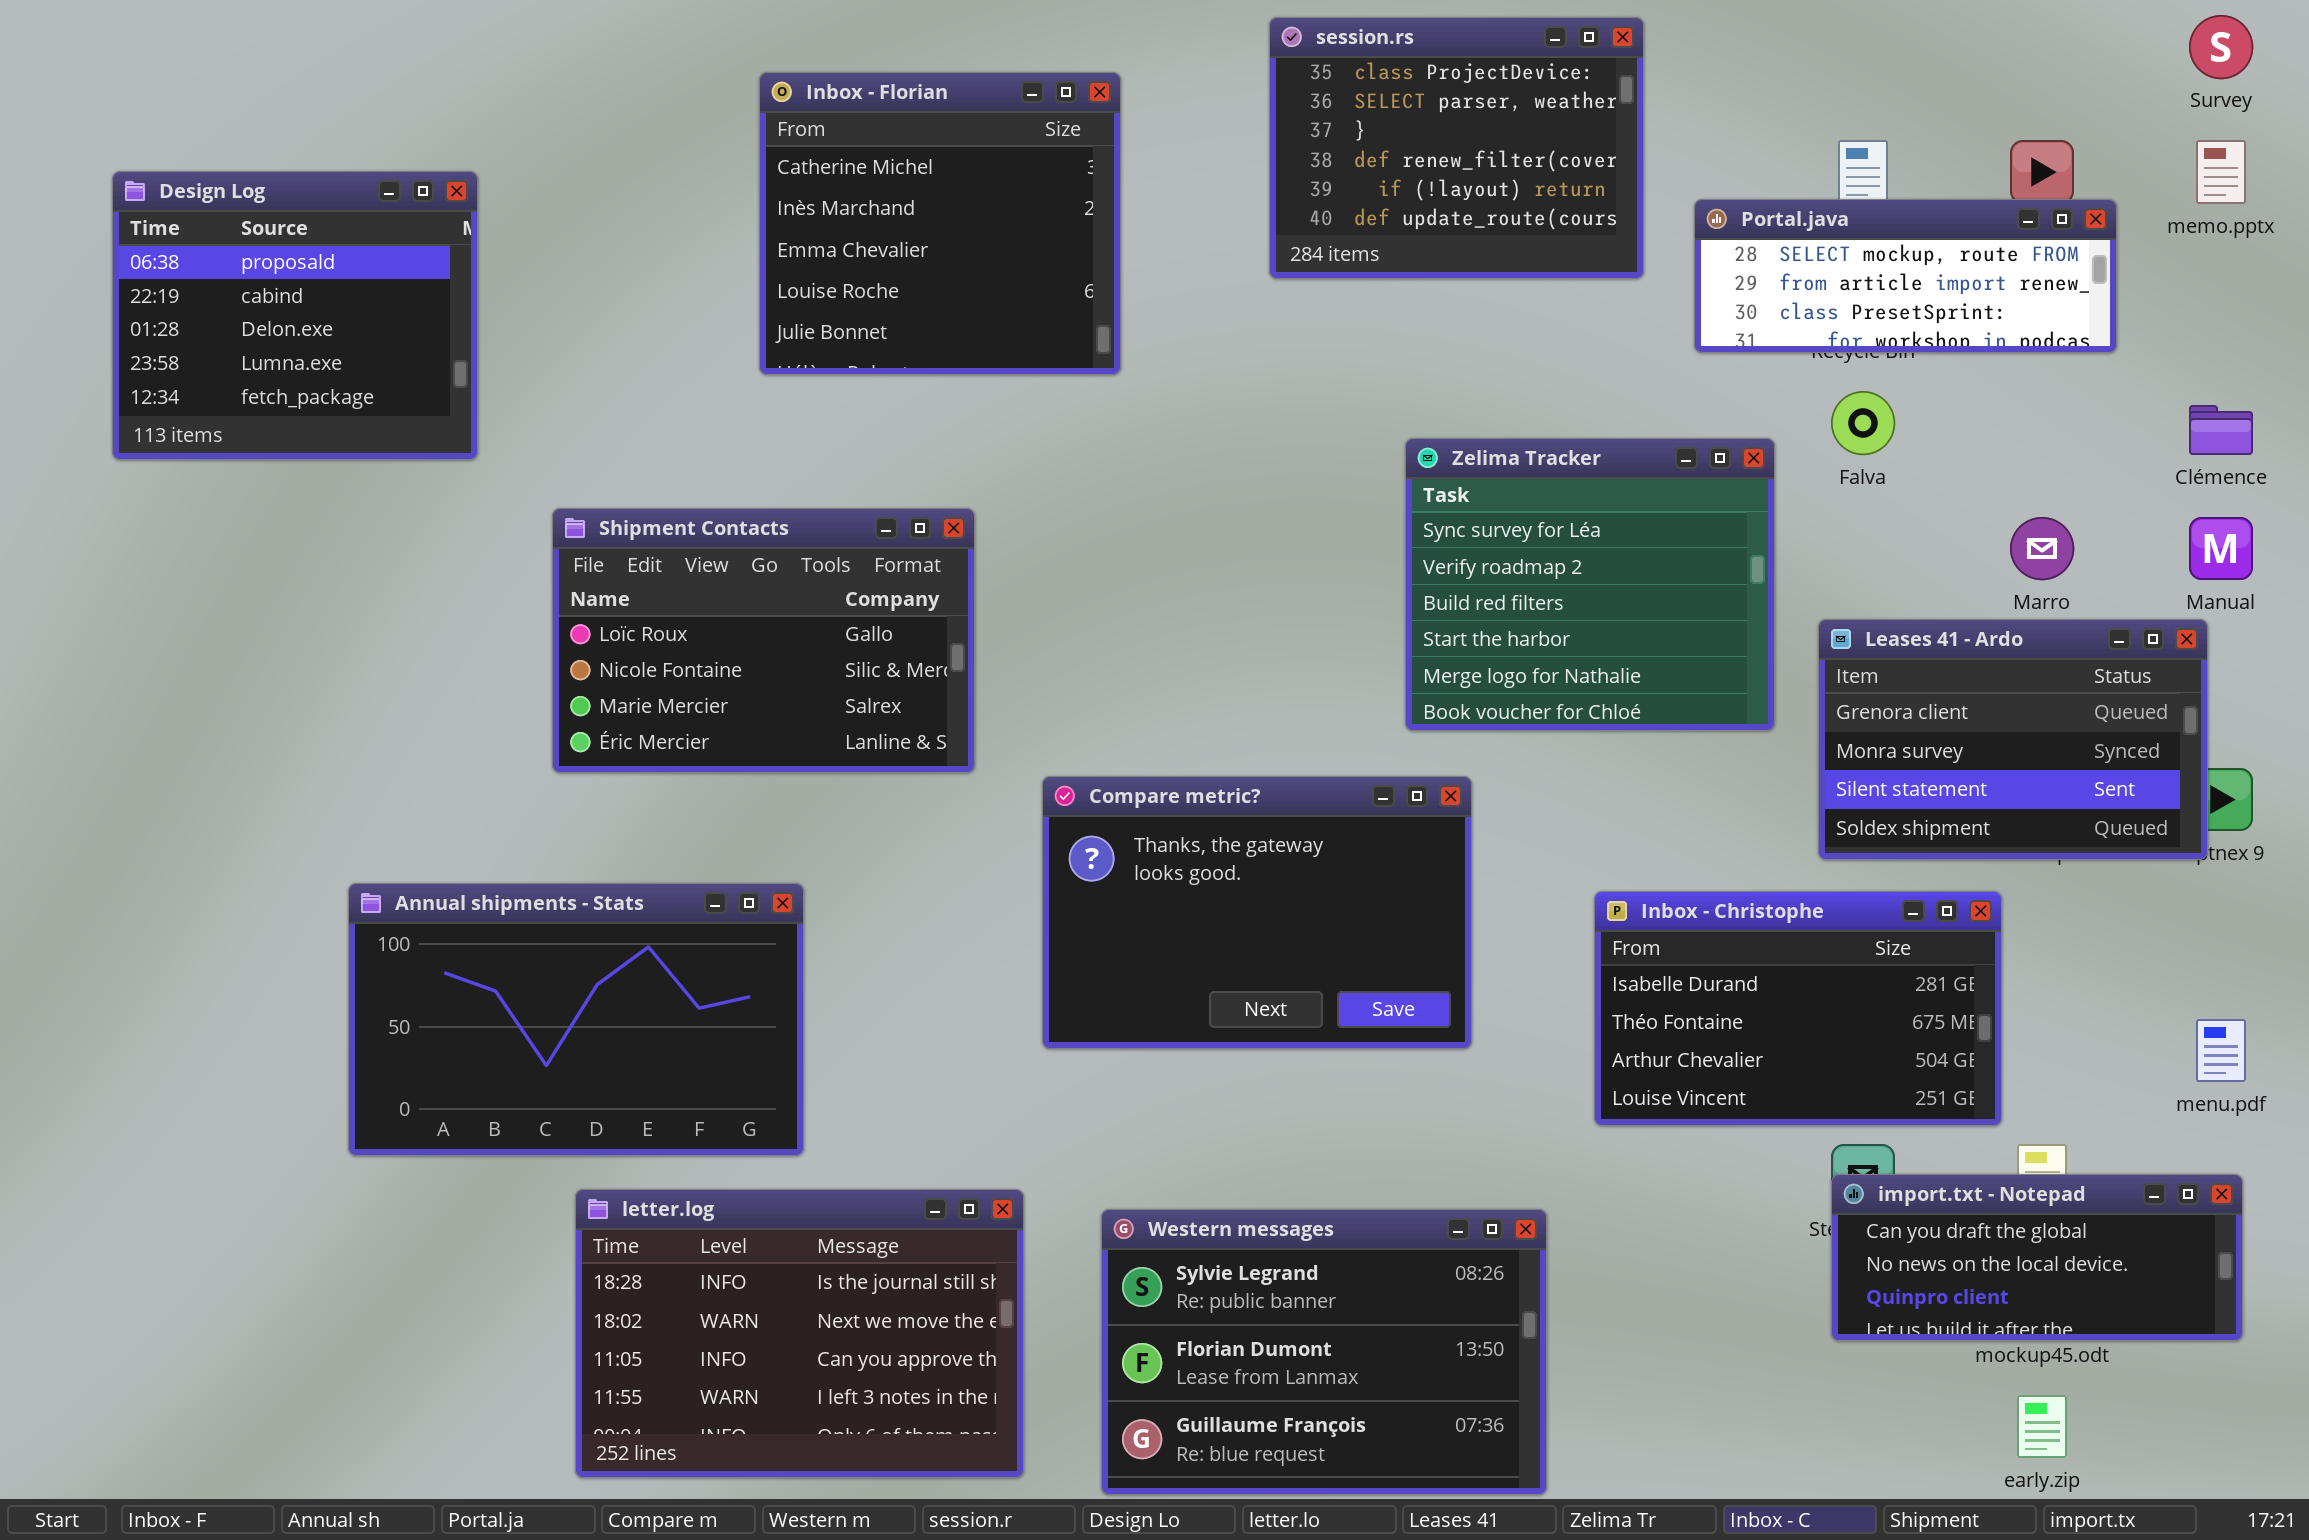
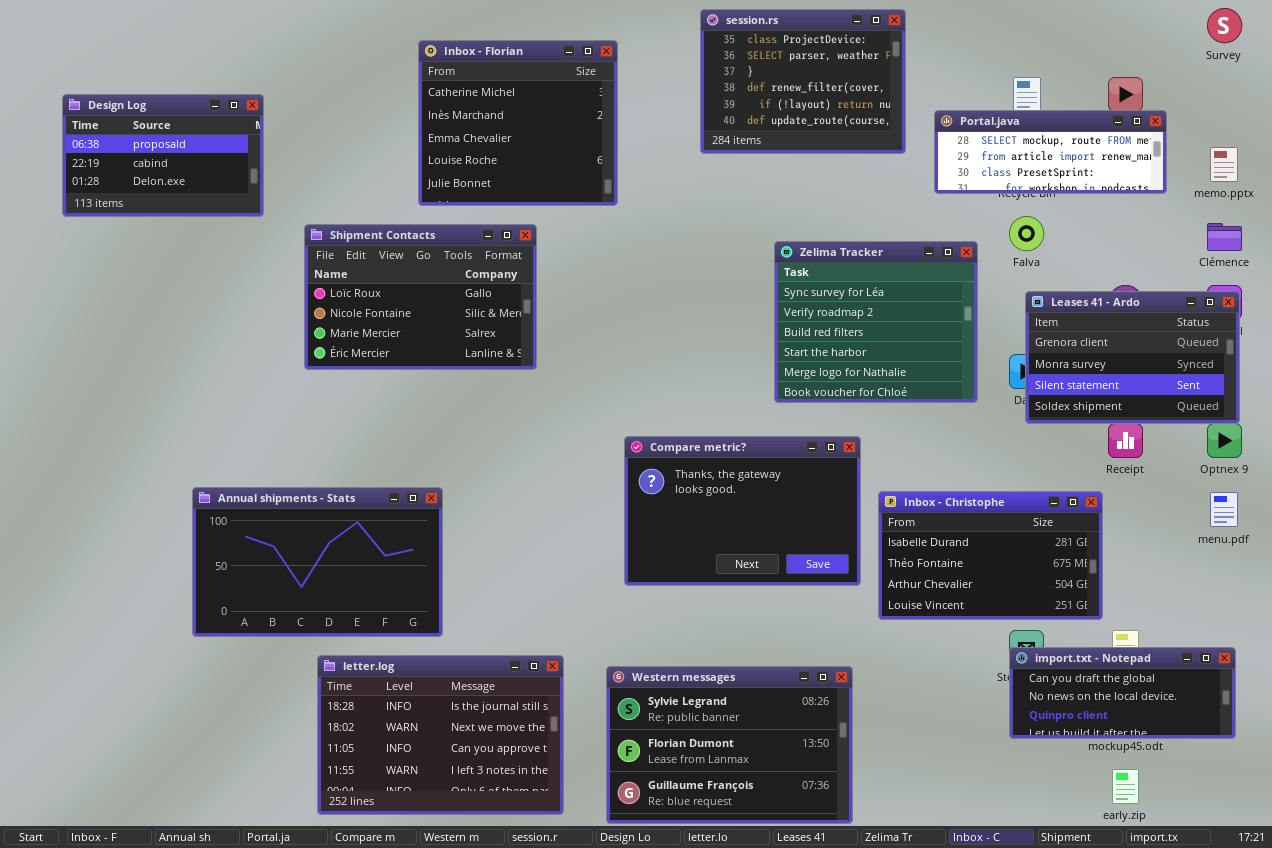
memo.pptx: [2196,140,2246,204] -> [1210,147,1238,182], moved
Design Log: [112,171,478,460] -> [62,94,264,217], resized
Shipment Contacts: [552,508,975,773] -> [304,224,537,370], moved
Leases 41 - Ardo: [1818,619,2208,860] -> [1025,291,1240,424], moved
Compare metric?: [1042,776,1472,1049] -> [624,436,861,586], moved
menu.pdf: [2196,1019,2246,1082] -> [1210,492,1238,527], moved

